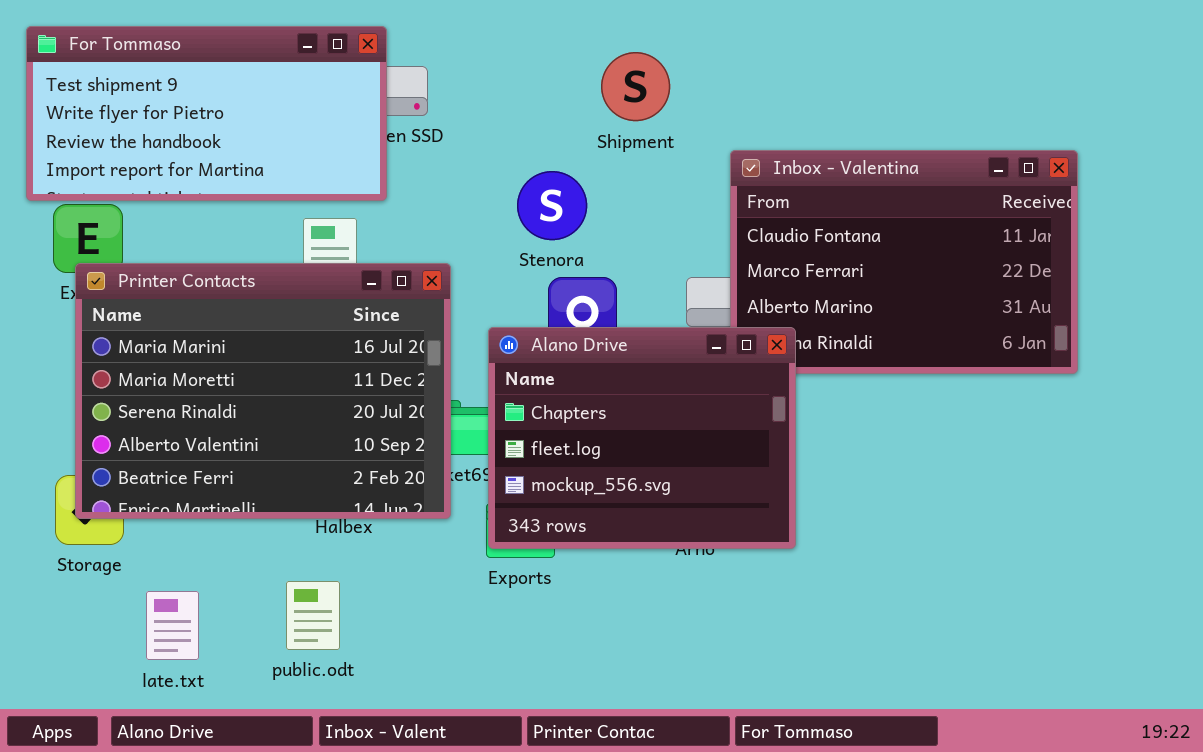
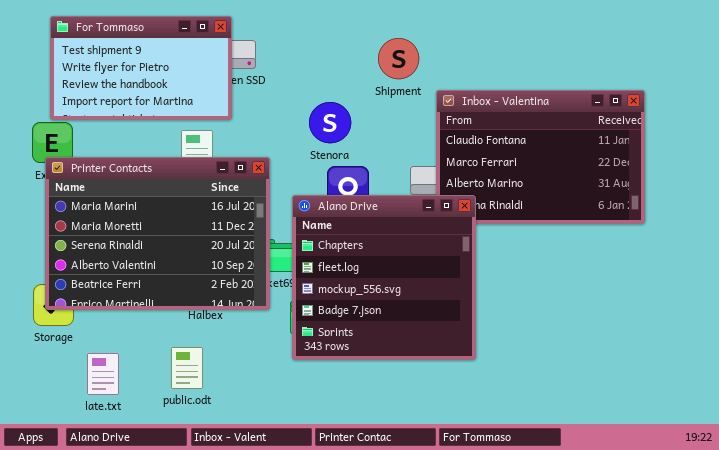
For Tommaso: [26,26,387,201] -> [50,16,232,120], resized
Shipment: [601,52,670,121] -> [378,38,419,79], moved
Alano Drive: [488,327,796,549] -> [292,195,476,360], resized

